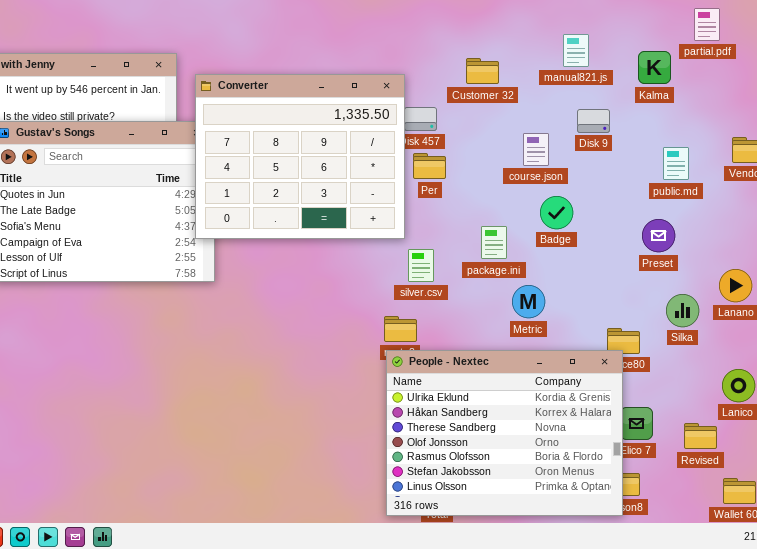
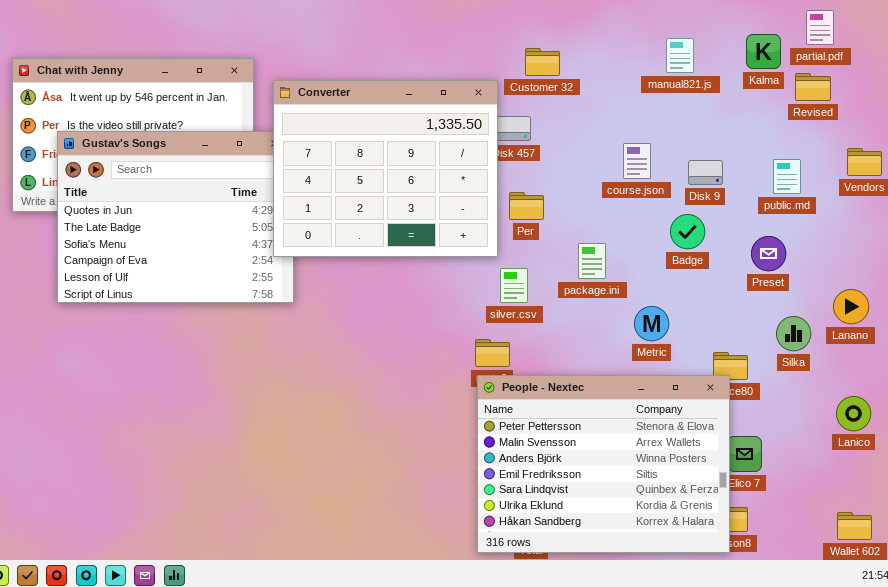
Kalma: [638,51,671,84] -> [746,34,781,69], moved
Customer 32: [466,58,499,84] -> [525,48,560,76], moved
Disk 9: [577,109,610,133] -> [688,160,723,185], moved
Per: [413,153,446,179] -> [509,192,544,220], moved
Badge: [540,196,573,229] -> [670,214,705,249], moved
Metric: [512,285,545,318] -> [634,306,669,341], moved
People - Nextec: [386,350,623,516] -> [477,375,730,553], scrolled up 5 rows
Revised: [684,423,717,449] -> [795,73,831,101], moved

